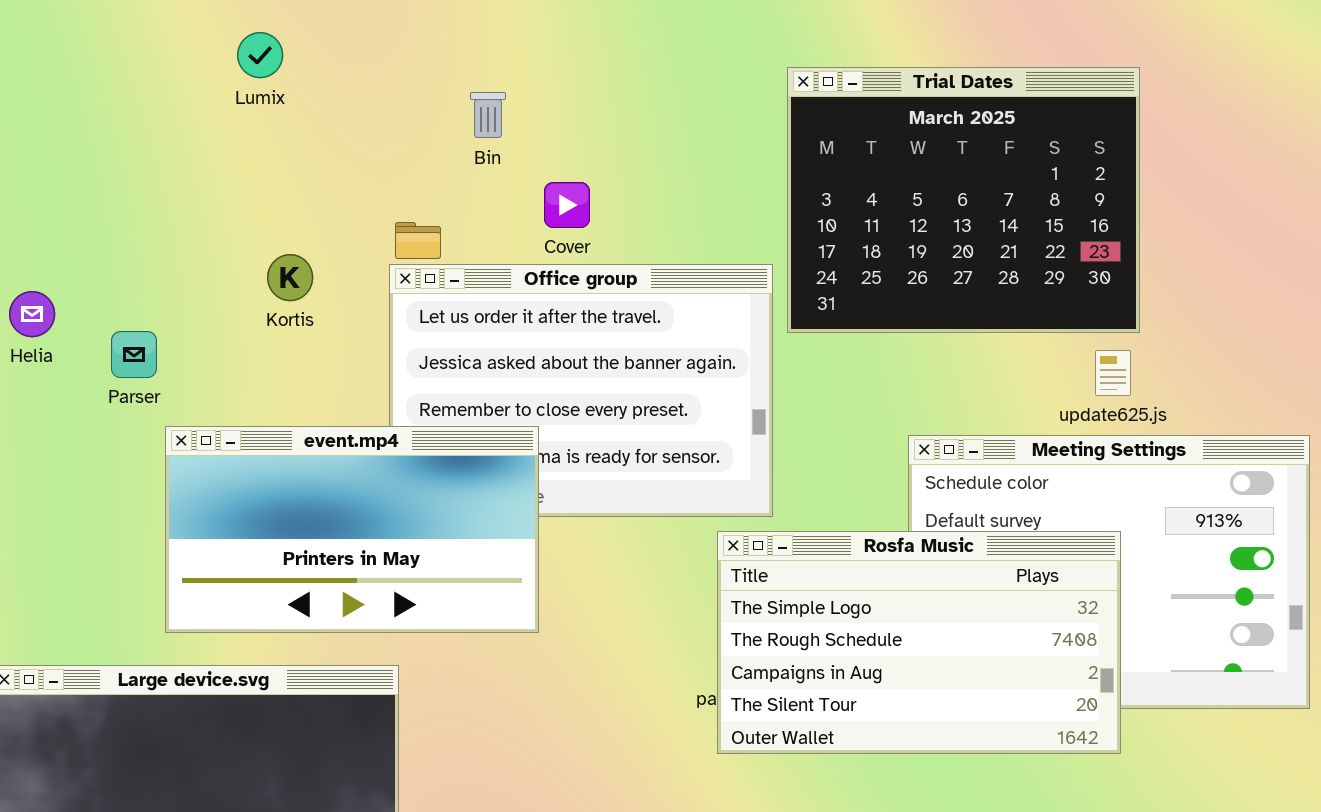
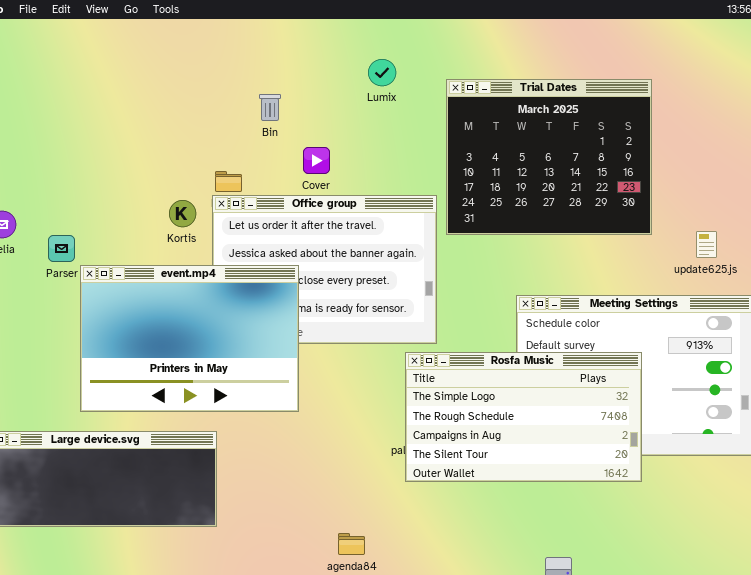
Lumix: [237,32,283,78] -> [368,59,396,86], moved
Kortis: [267,254,313,301] -> [169,200,196,227], moved
update625.js: [1095,350,1131,396] -> [696,231,717,258], moved
event.mp4: [165,426,539,633] -> [80,265,299,412], resized

